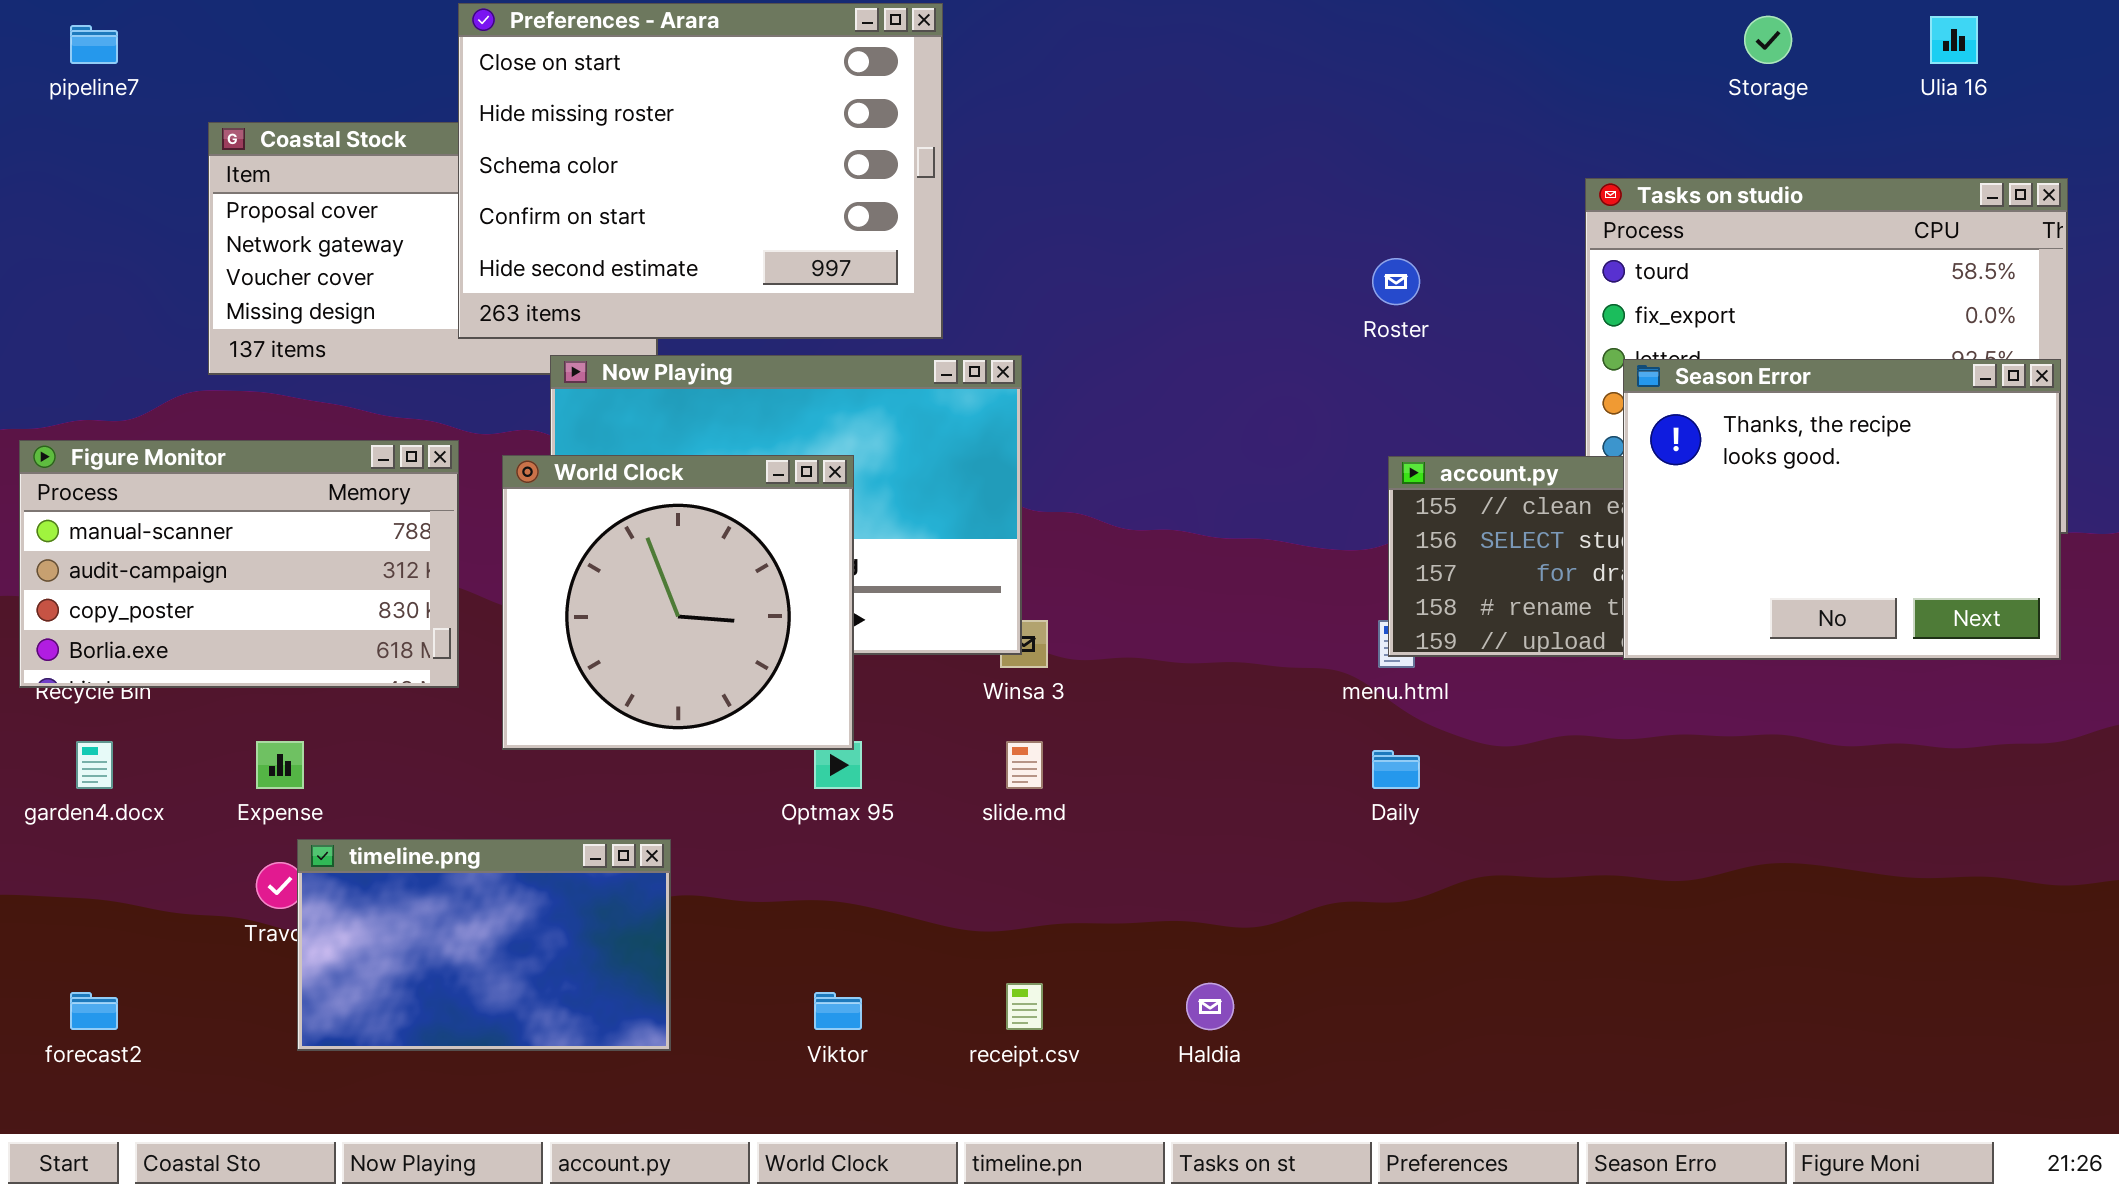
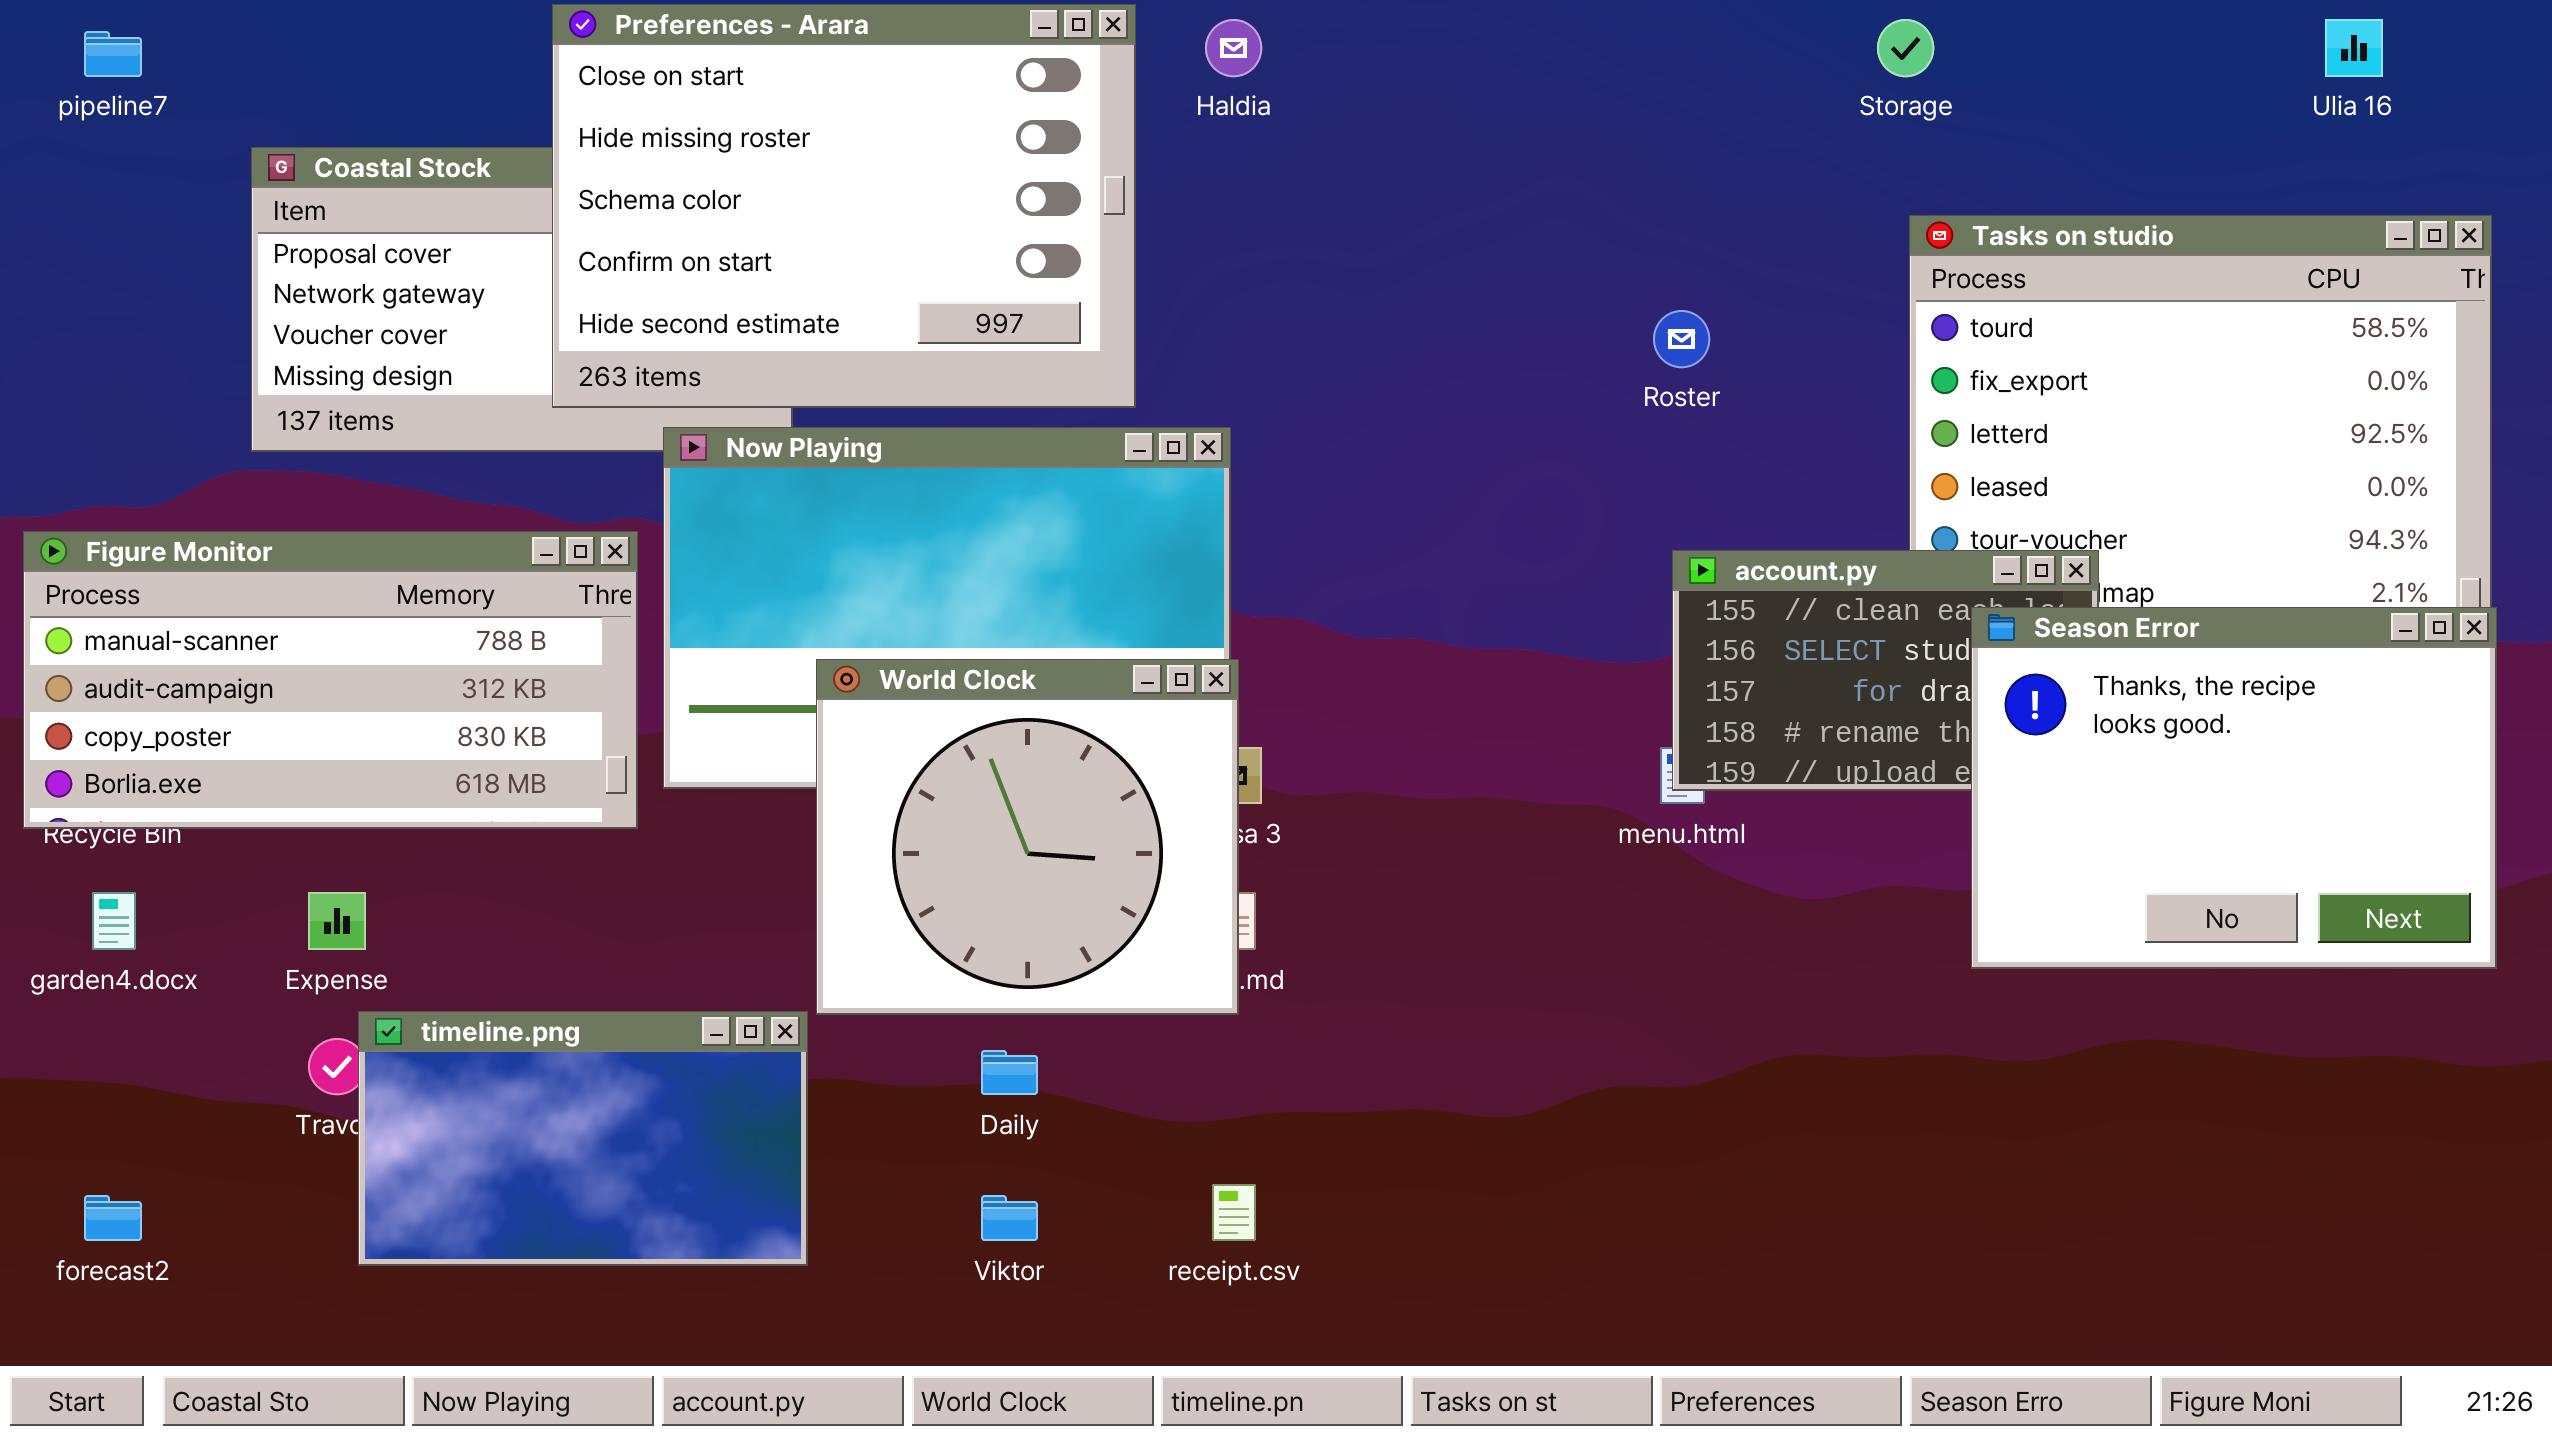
Storage: [1744,16,1792,64] -> [1877,19,1934,77], moved
Season Error: [1623,359,2061,660] -> [1971,607,2497,969], moved
Figure Monitor: [19,440,459,688] -> [23,531,638,829], resized
World Clock: [502,455,854,750] -> [816,659,1239,1015], moved
Daily: [1372,750,1420,789] -> [981,1050,1038,1095], moved
Haldia: [1186,983,1234,1030] -> [1205,19,1262,77], moved

